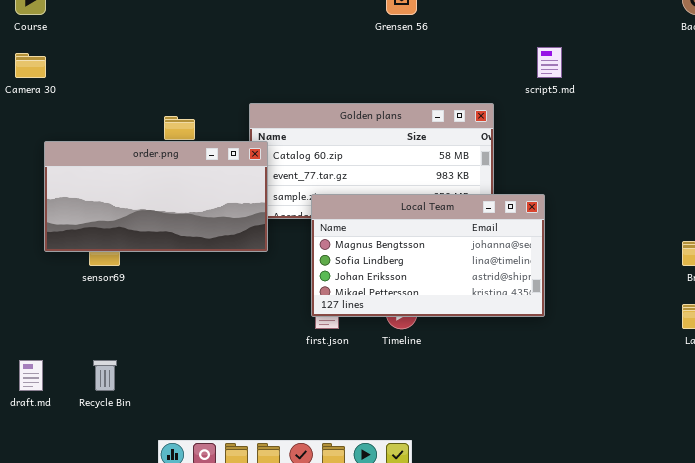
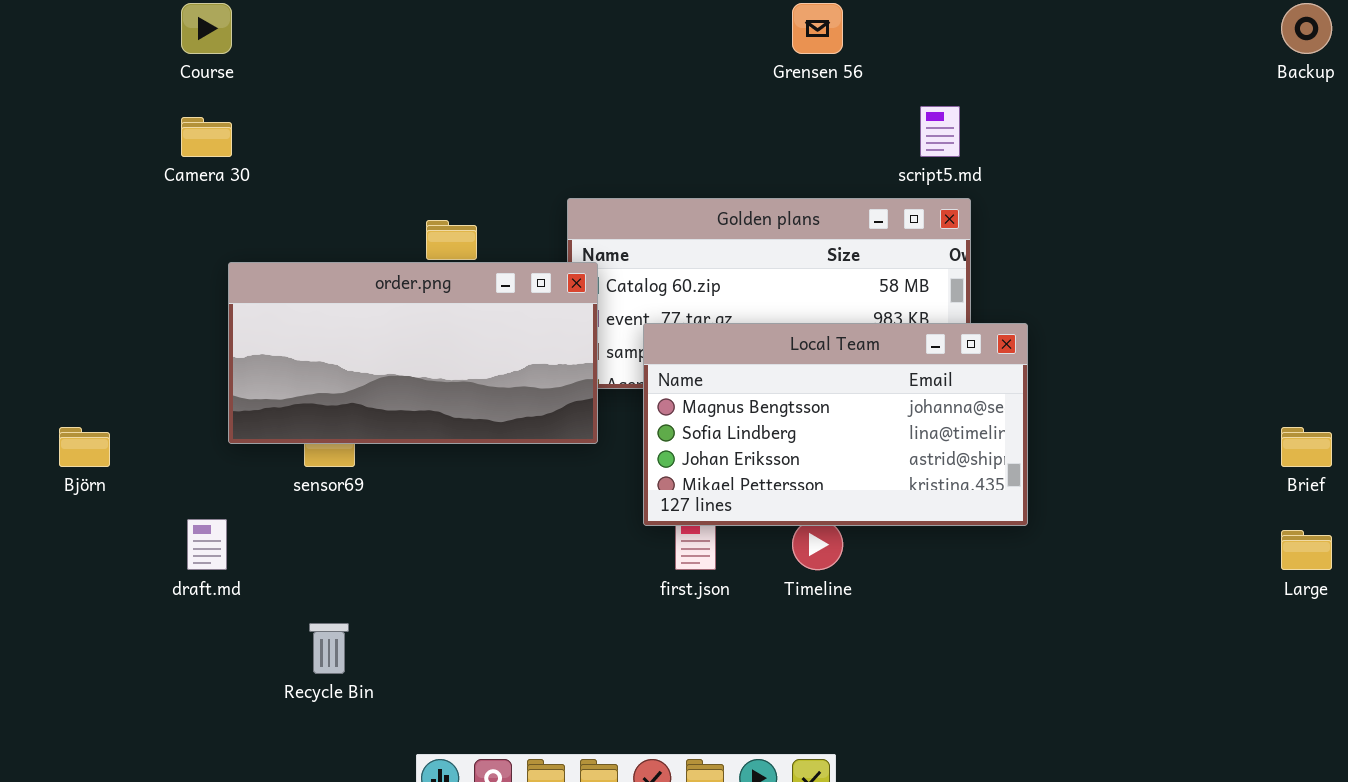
script5.md: [537,47,562,78] -> [920,106,960,157], moved
Local Team: [311,194,545,317] -> [643,323,1028,526], moved
draft.md: [19,360,43,391] -> [187,519,227,570], moved

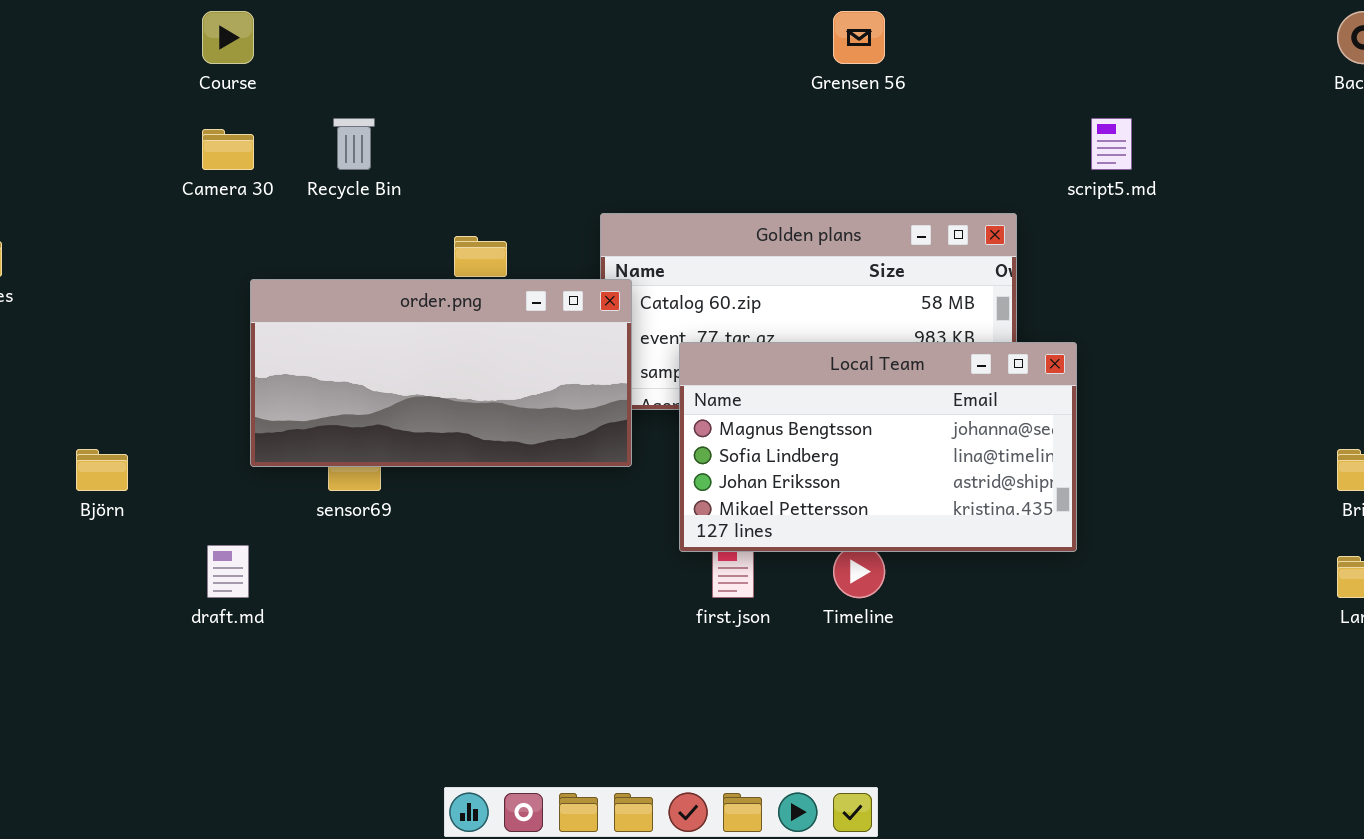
script5.md: [920,106,960,157] -> [1091,118,1132,170], moved
Recycle Bin: [309,623,349,674] -> [333,118,375,170], moved

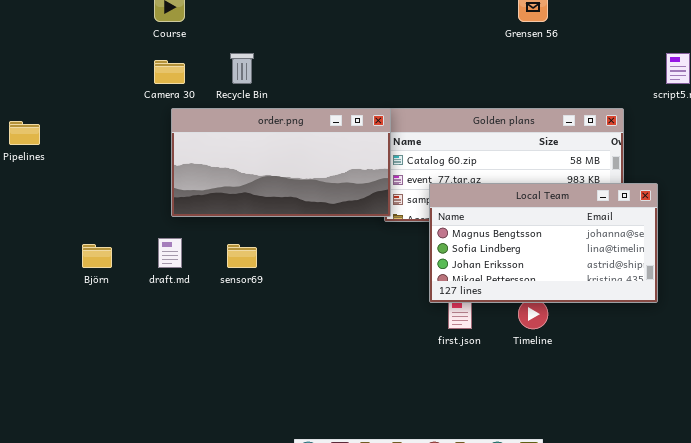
order.png: [250,279,632,467] -> [171,108,391,217], moved
draft.md: [207,545,249,598] -> [158,238,182,268], moved

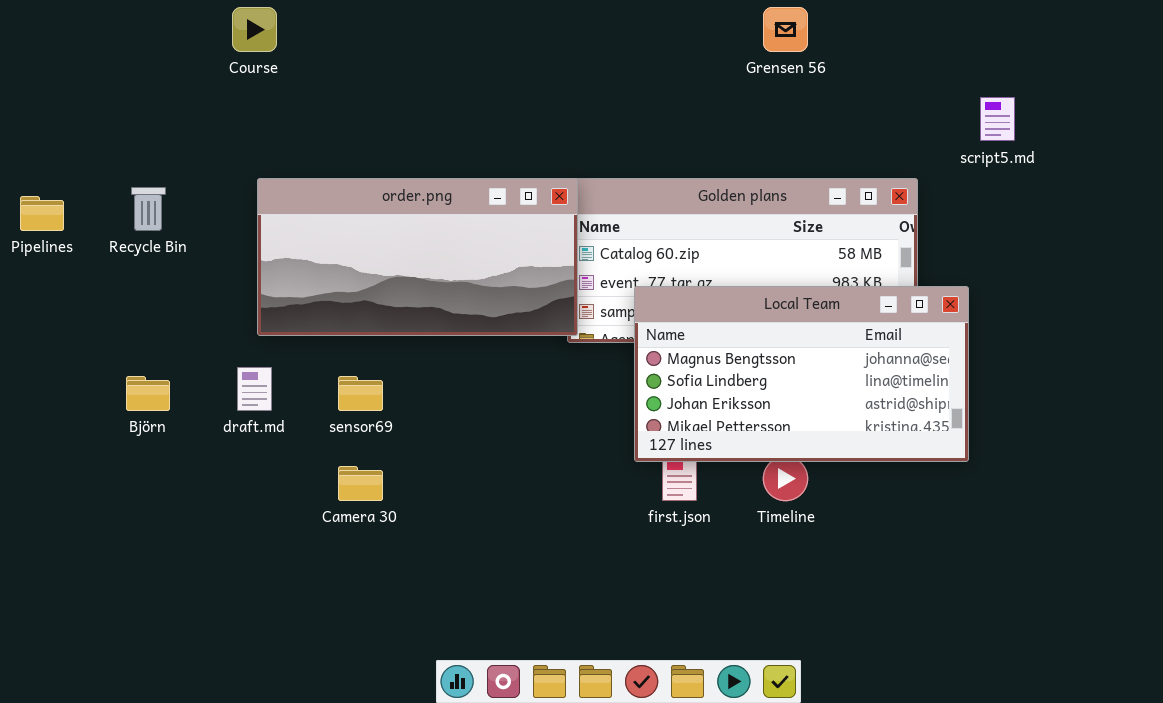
Recycle Bin: [230,53,254,84] -> [131,187,166,231], moved
Camera 30: [154,60,185,84] -> [338,466,383,501], moved

